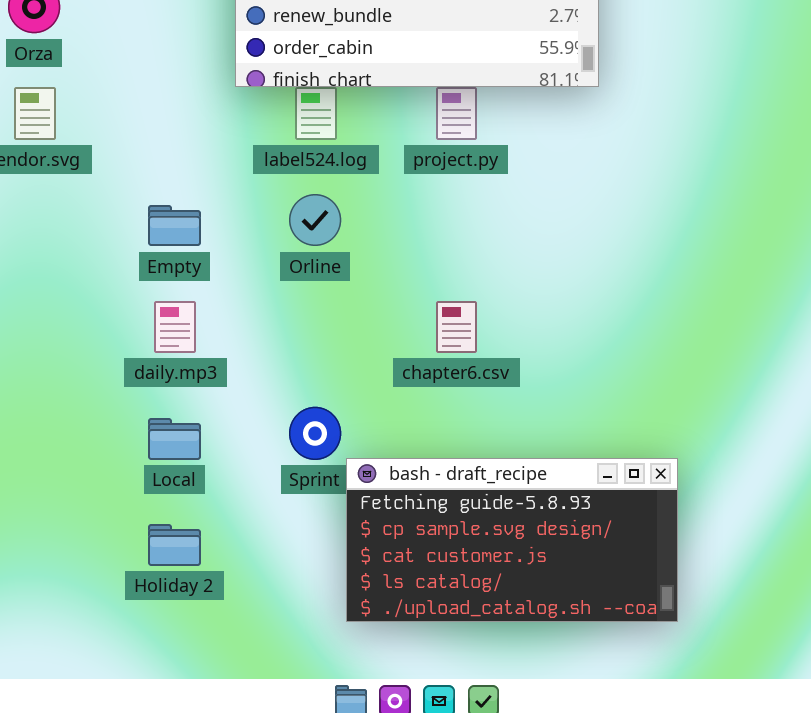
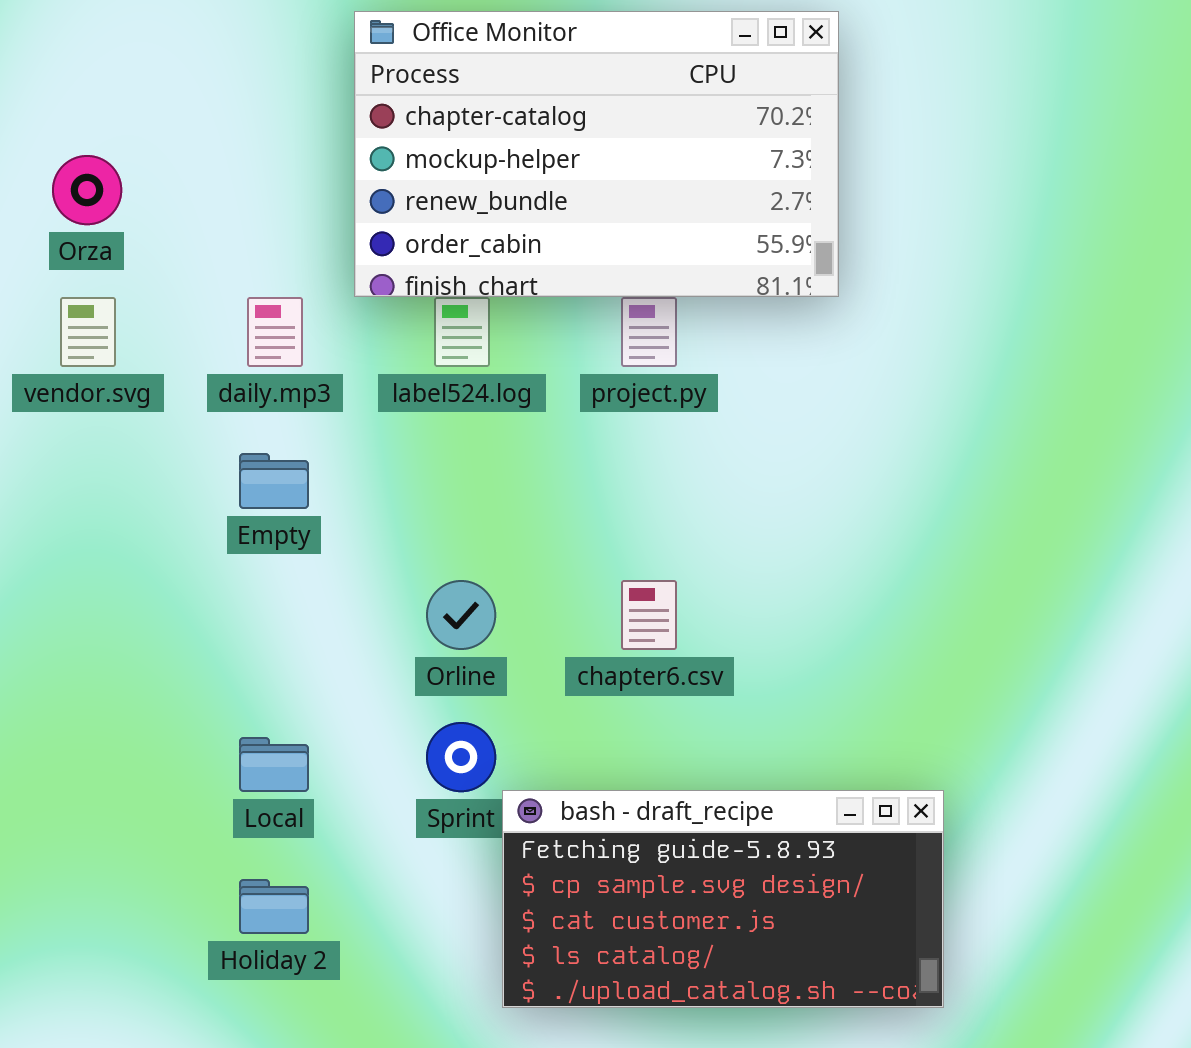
Orline: [289,194,341,246] -> [426,580,496,650], moved
daily.mp3: [154,301,196,353] -> [247,297,303,367], moved

